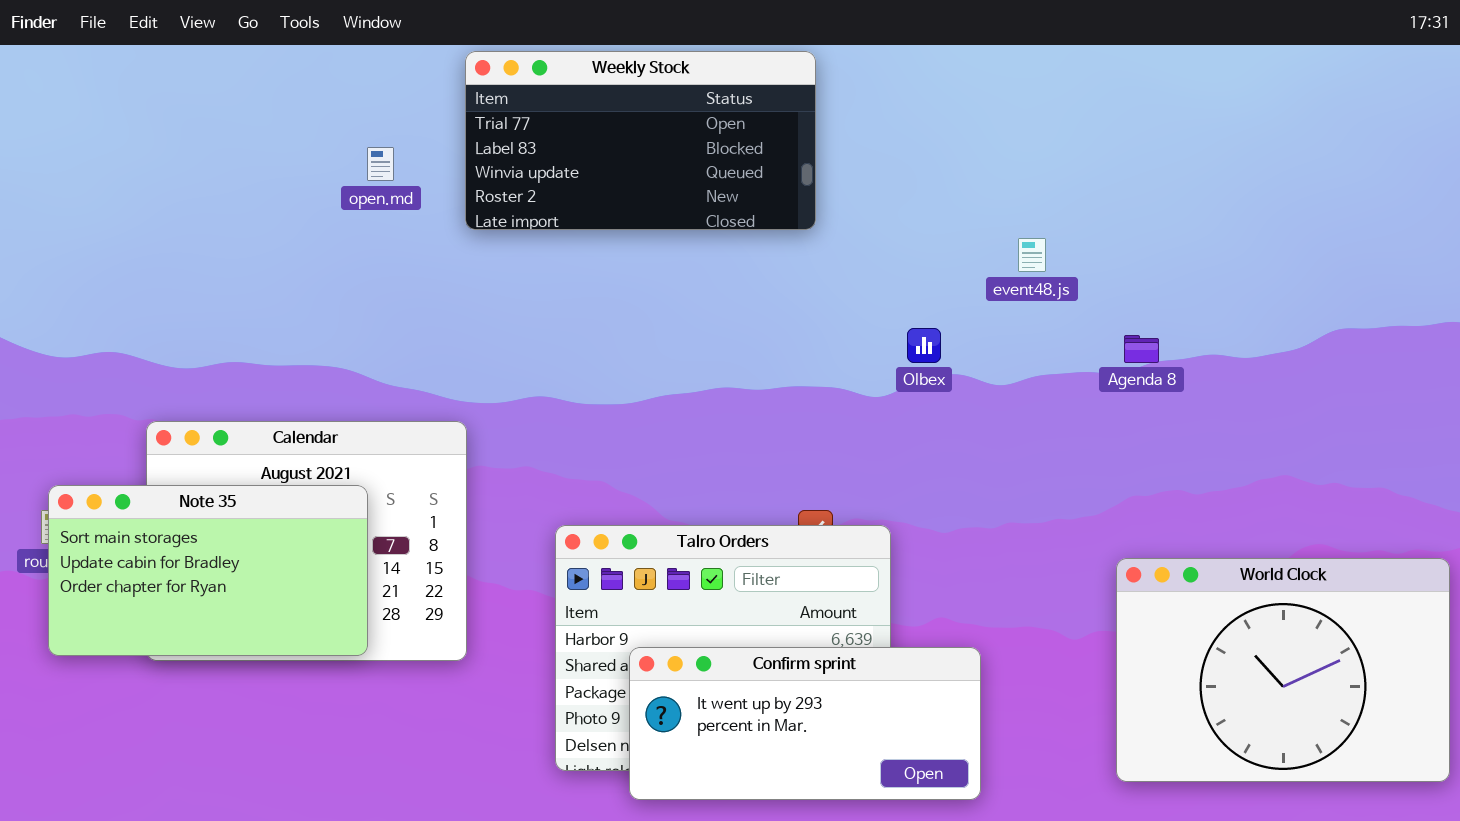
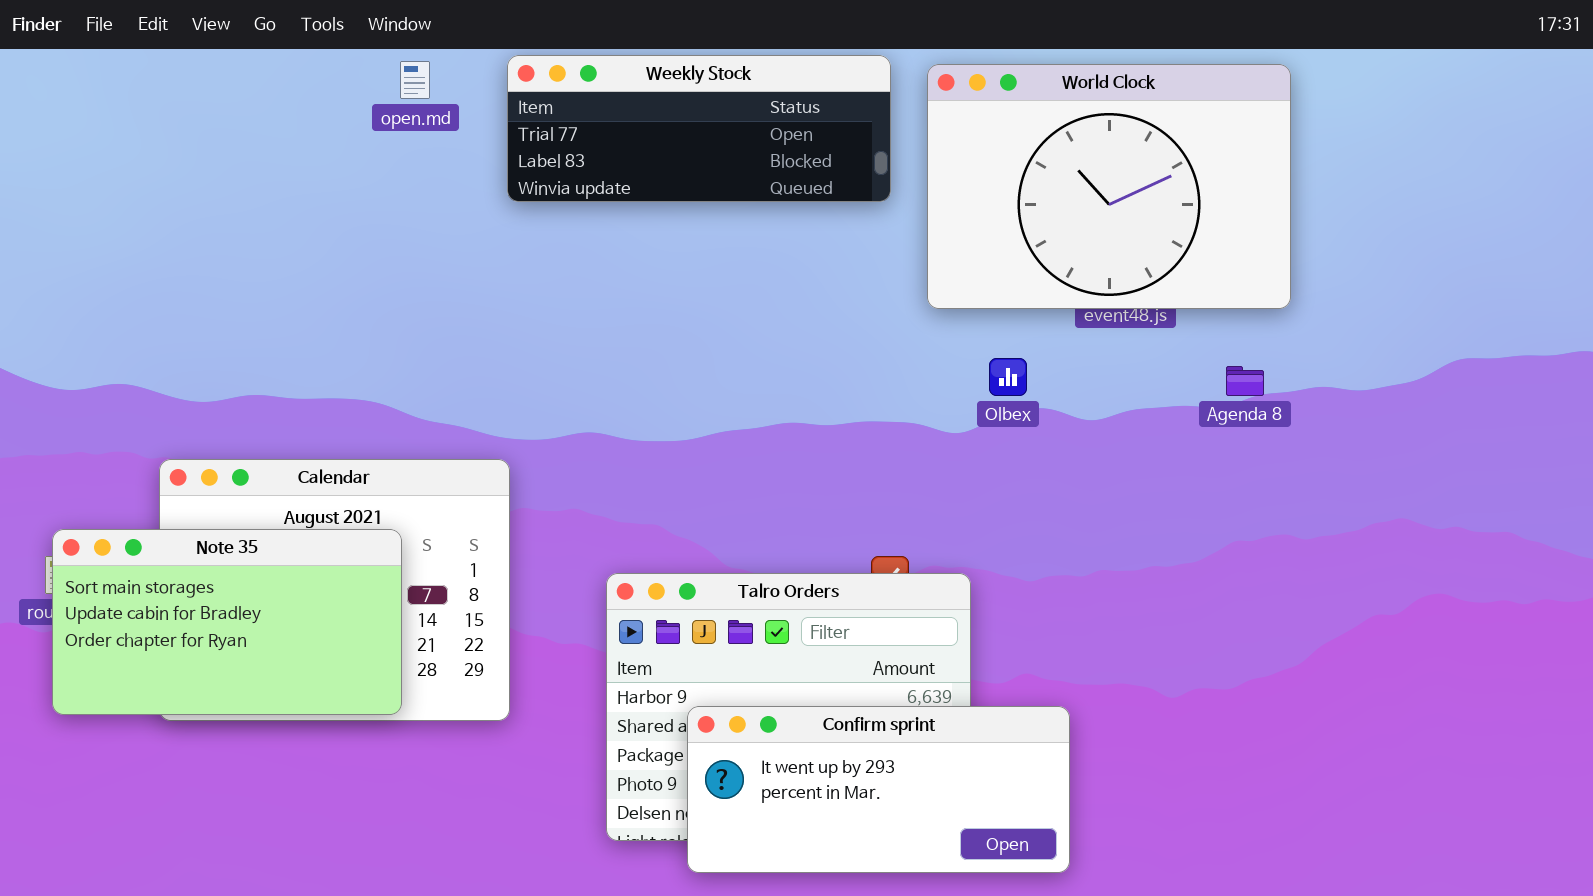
Weekly Stock: [465,51,816,230] -> [507,55,891,202], resized
open.md: [367,147,394,181] -> [400,61,430,99], moved
World Clock: [1116,558,1450,782] -> [927,64,1291,309], moved

